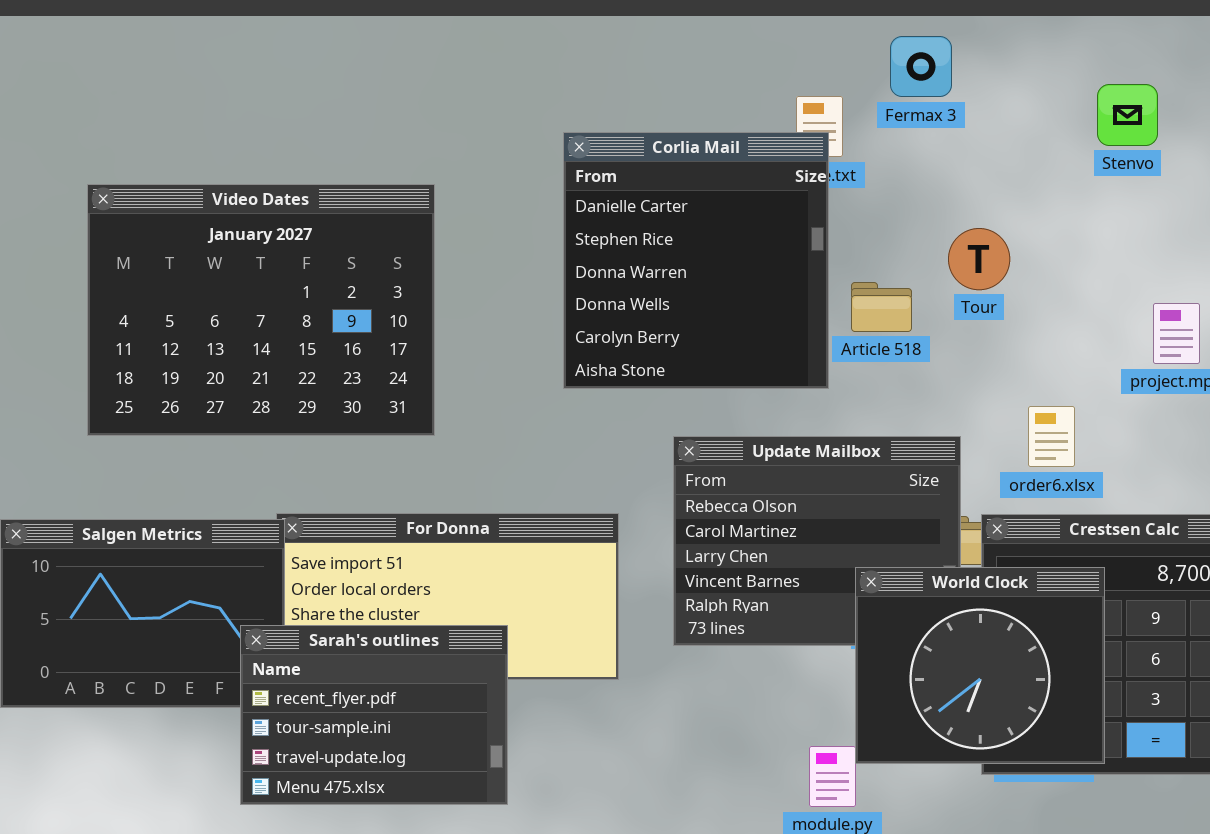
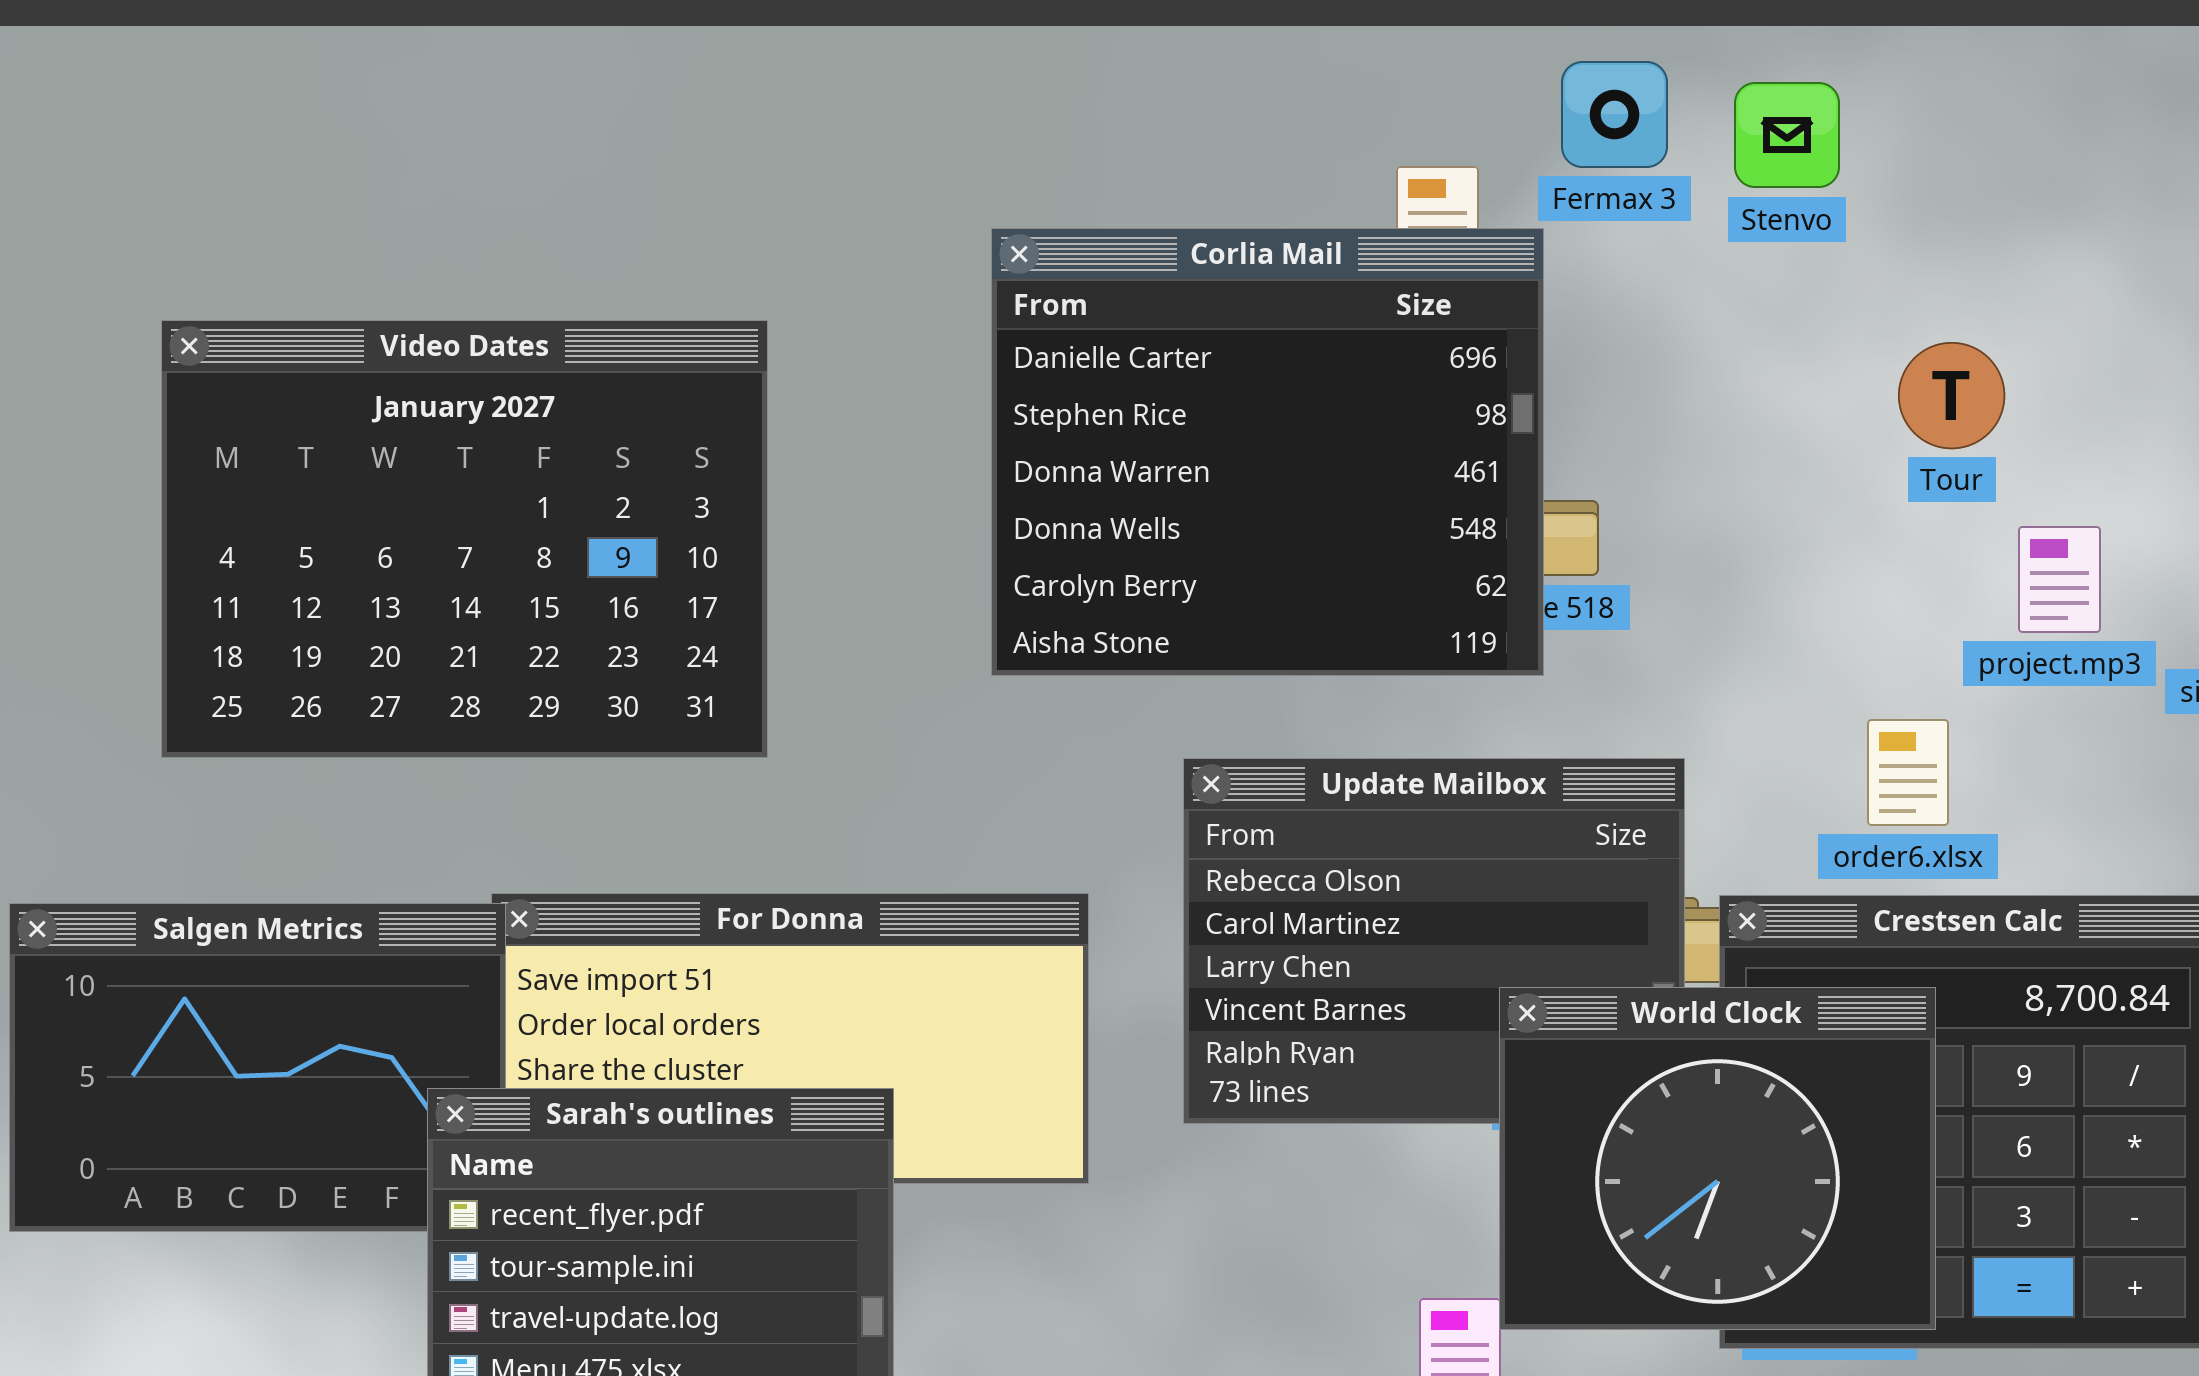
Stenvo: [1097,84,1158,146] -> [1734,82,1840,188], moved
Corlia Mail: [563,132,829,389] -> [991,228,1544,676], resized
Tour: [948,228,1010,290] -> [1898,342,2005,449], moved
order6.xlsx: [1028,406,1075,467] -> [1867,719,1949,826], moved

